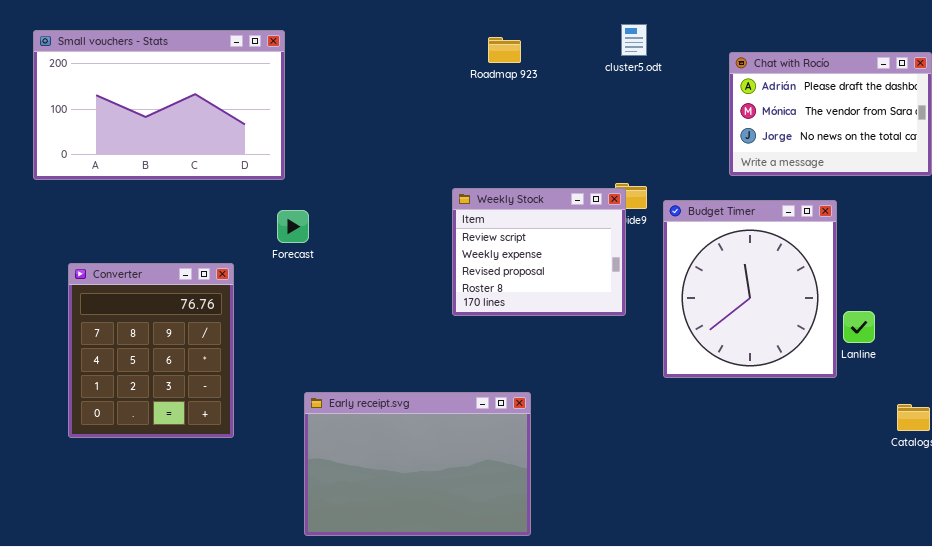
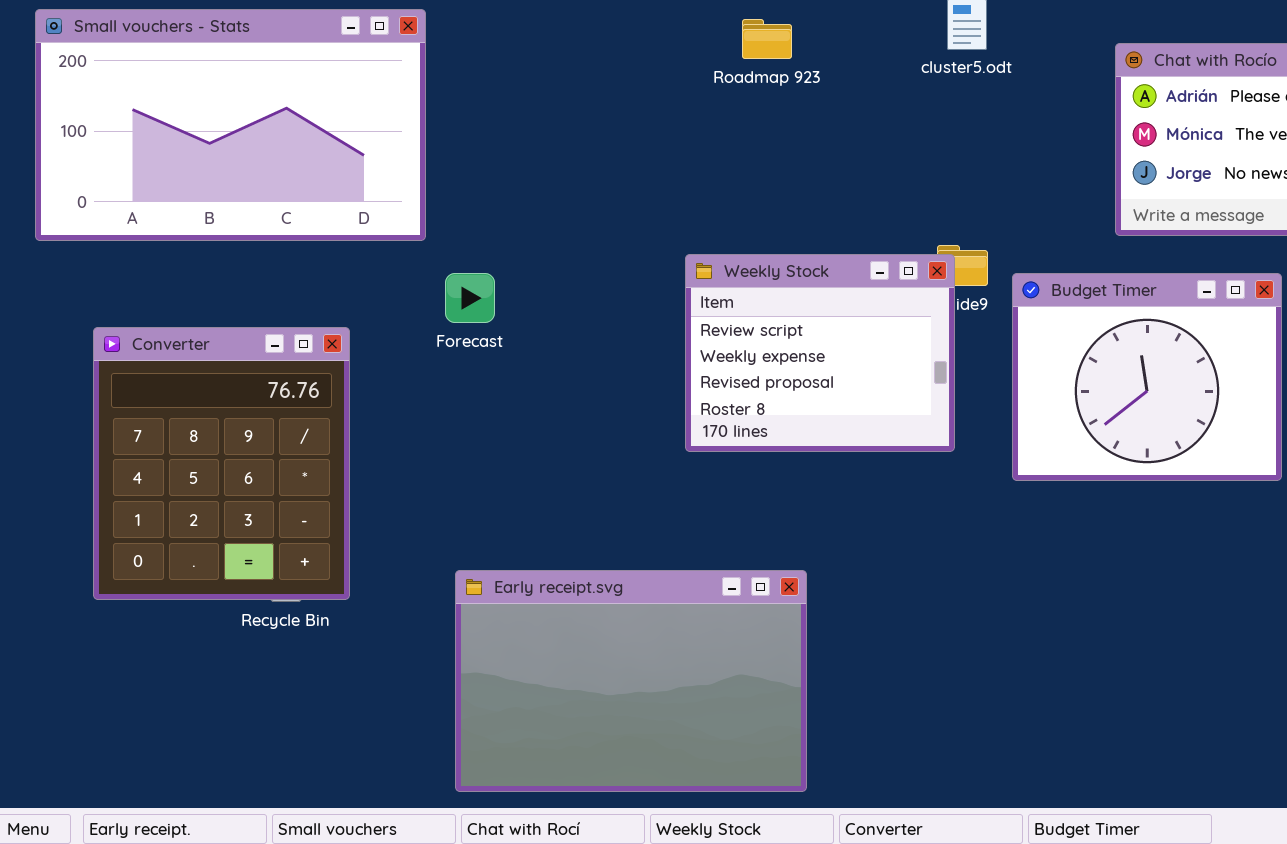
Budget Timer: [663,200,837,378] -> [1012,273,1282,481], resized
Forecast: [277,210,309,243] -> [445,273,495,323], moved
Converter: [68,263,234,438] -> [93,327,350,600], moved

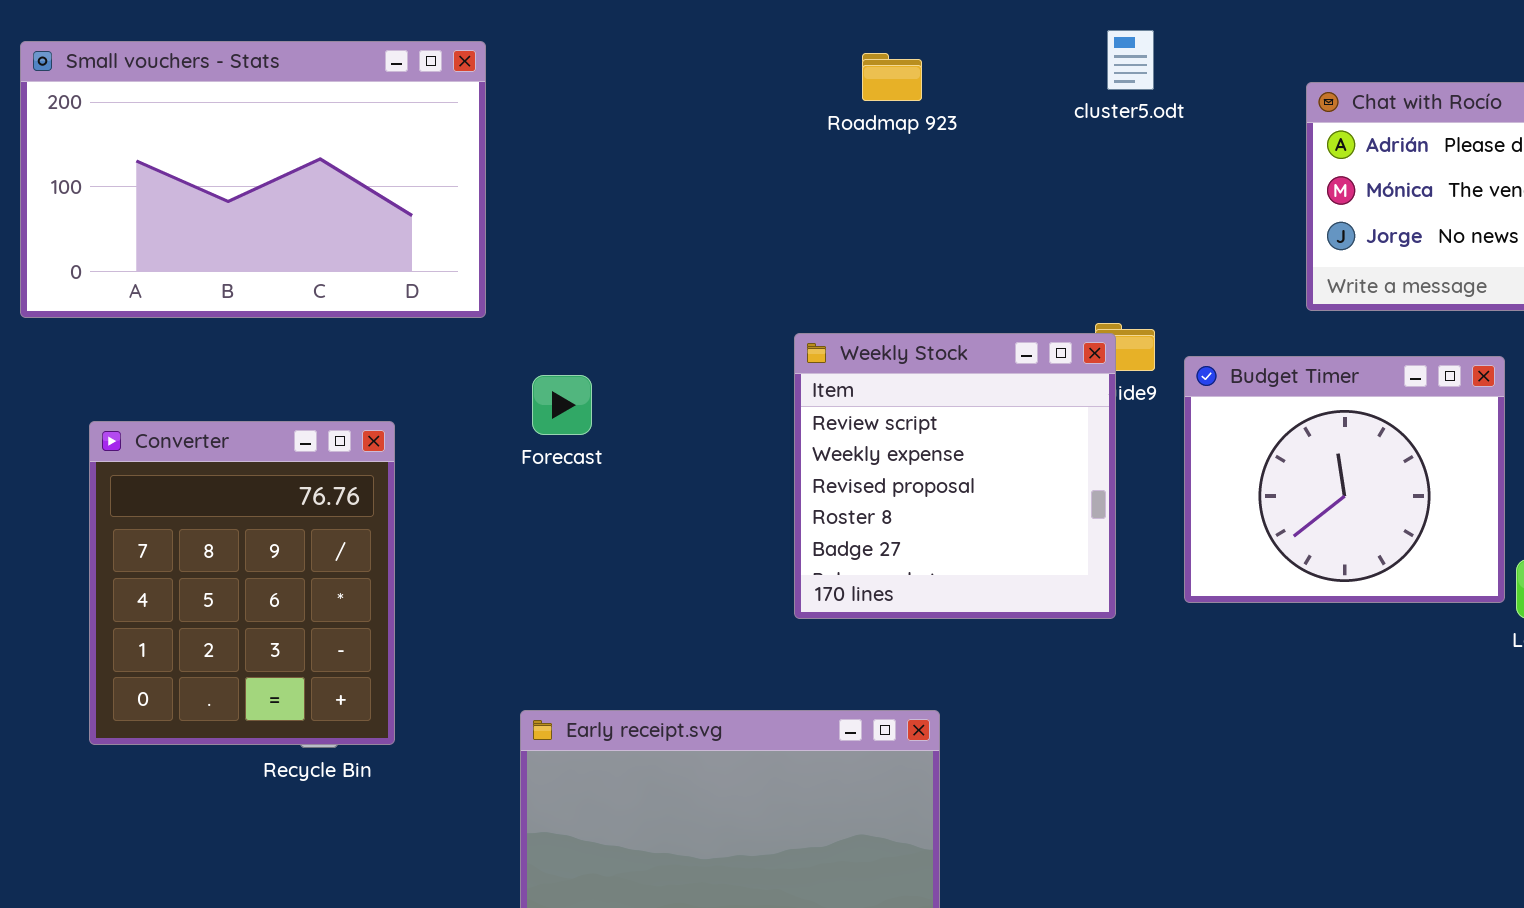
Weekly Stock: [685,254,955,452] -> [794,333,1116,619], resized
Forecast: [445,273,495,323] -> [532,375,592,435], moved

